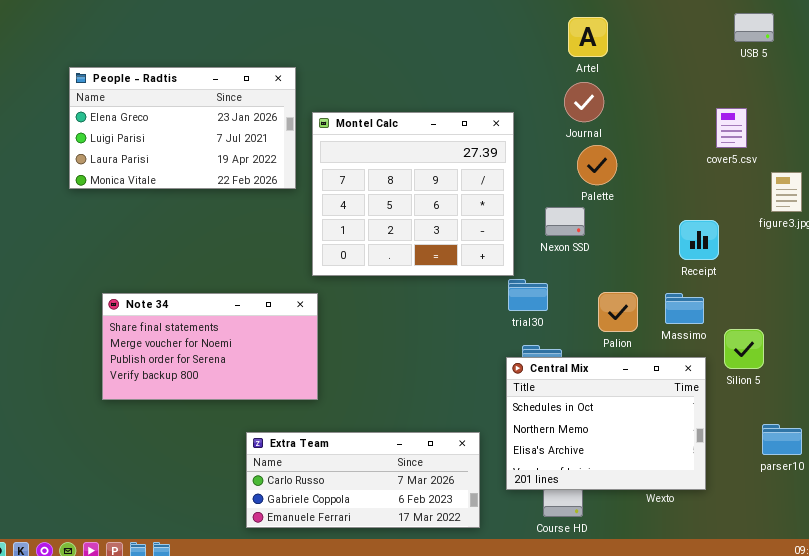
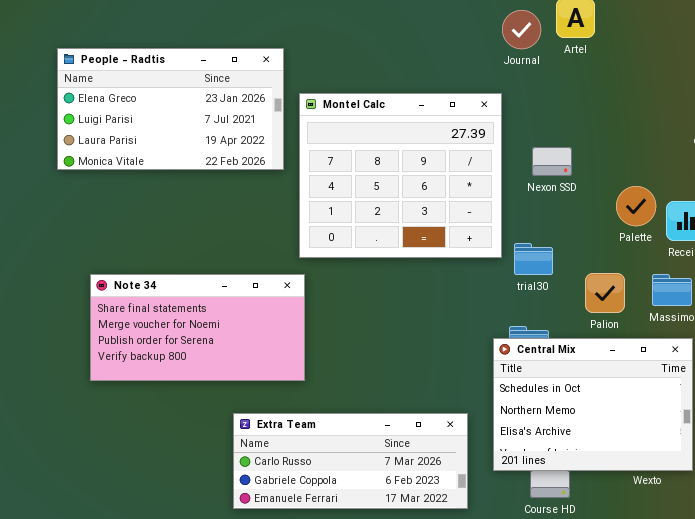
Journal: [564,82,604,122] -> [502,10,541,49], moved
Palette: [577,145,617,185] -> [616,186,656,226], moved
Nexon SSD: [545,207,585,236] -> [532,147,572,176], moved
trial30: [508,279,548,311] -> [514,243,553,275], moved

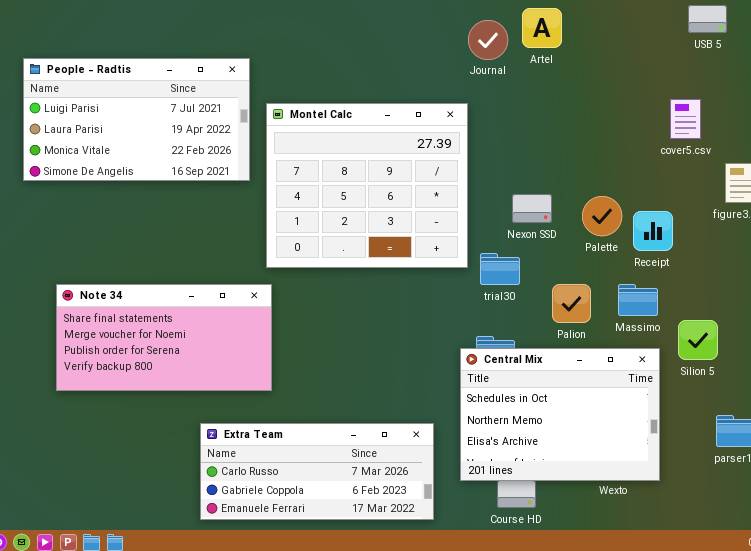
People - Radtis: [57,48,284,170] -> [23,58,250,181], scrolled down 1 row
Nexon SSD: [532,147,572,176] -> [512,194,552,223], moved

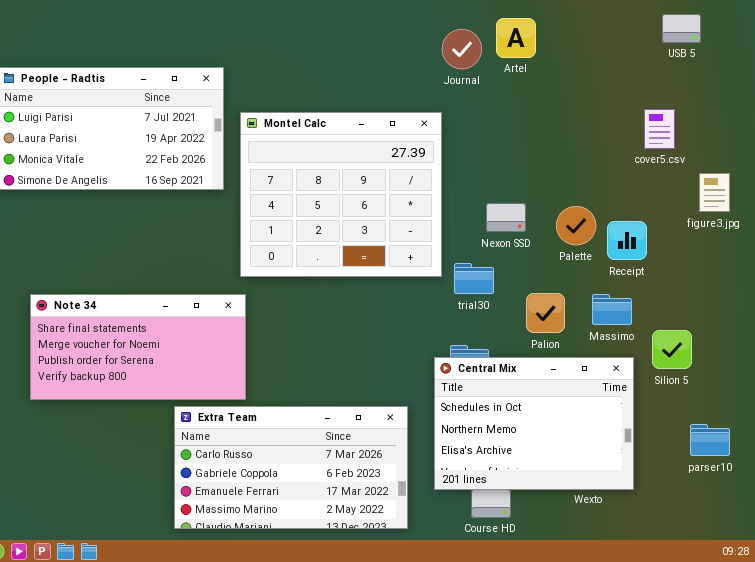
Extra Team: [200,423,434,520] -> [174,406,408,529], resized

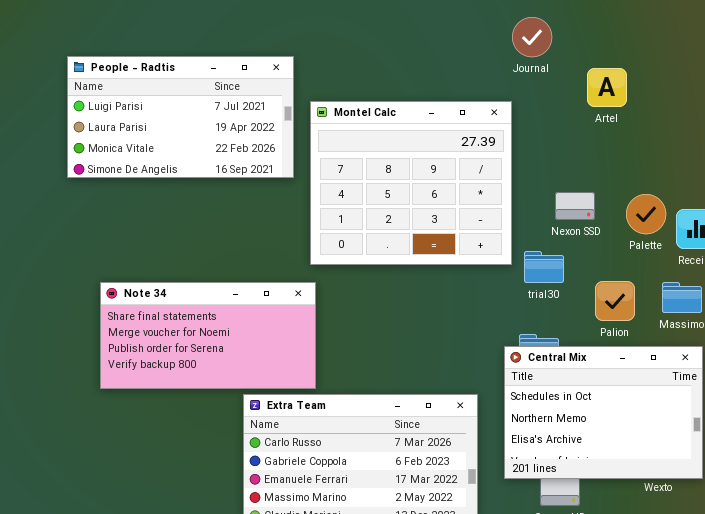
Artel: [496,18,536,58] -> [587,68,627,107], moved

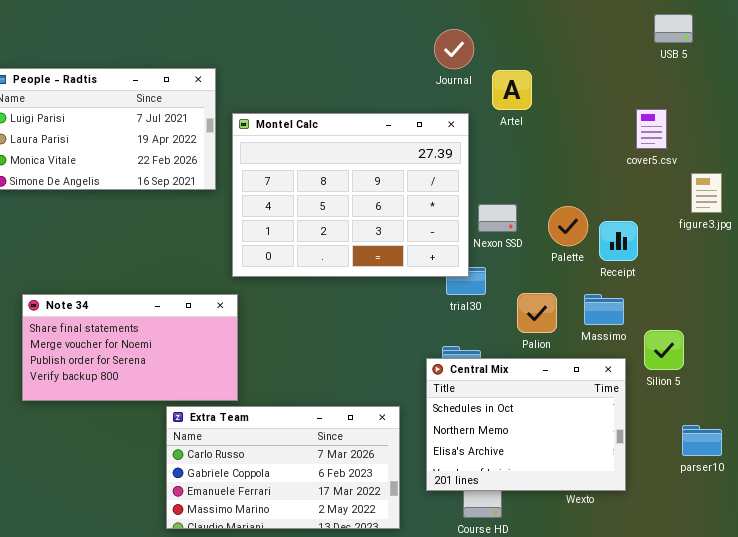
Artel: [587,68,627,107] -> [492,70,532,110], moved
Montel Calc: [310,101,512,265] -> [232,113,469,277], resized

